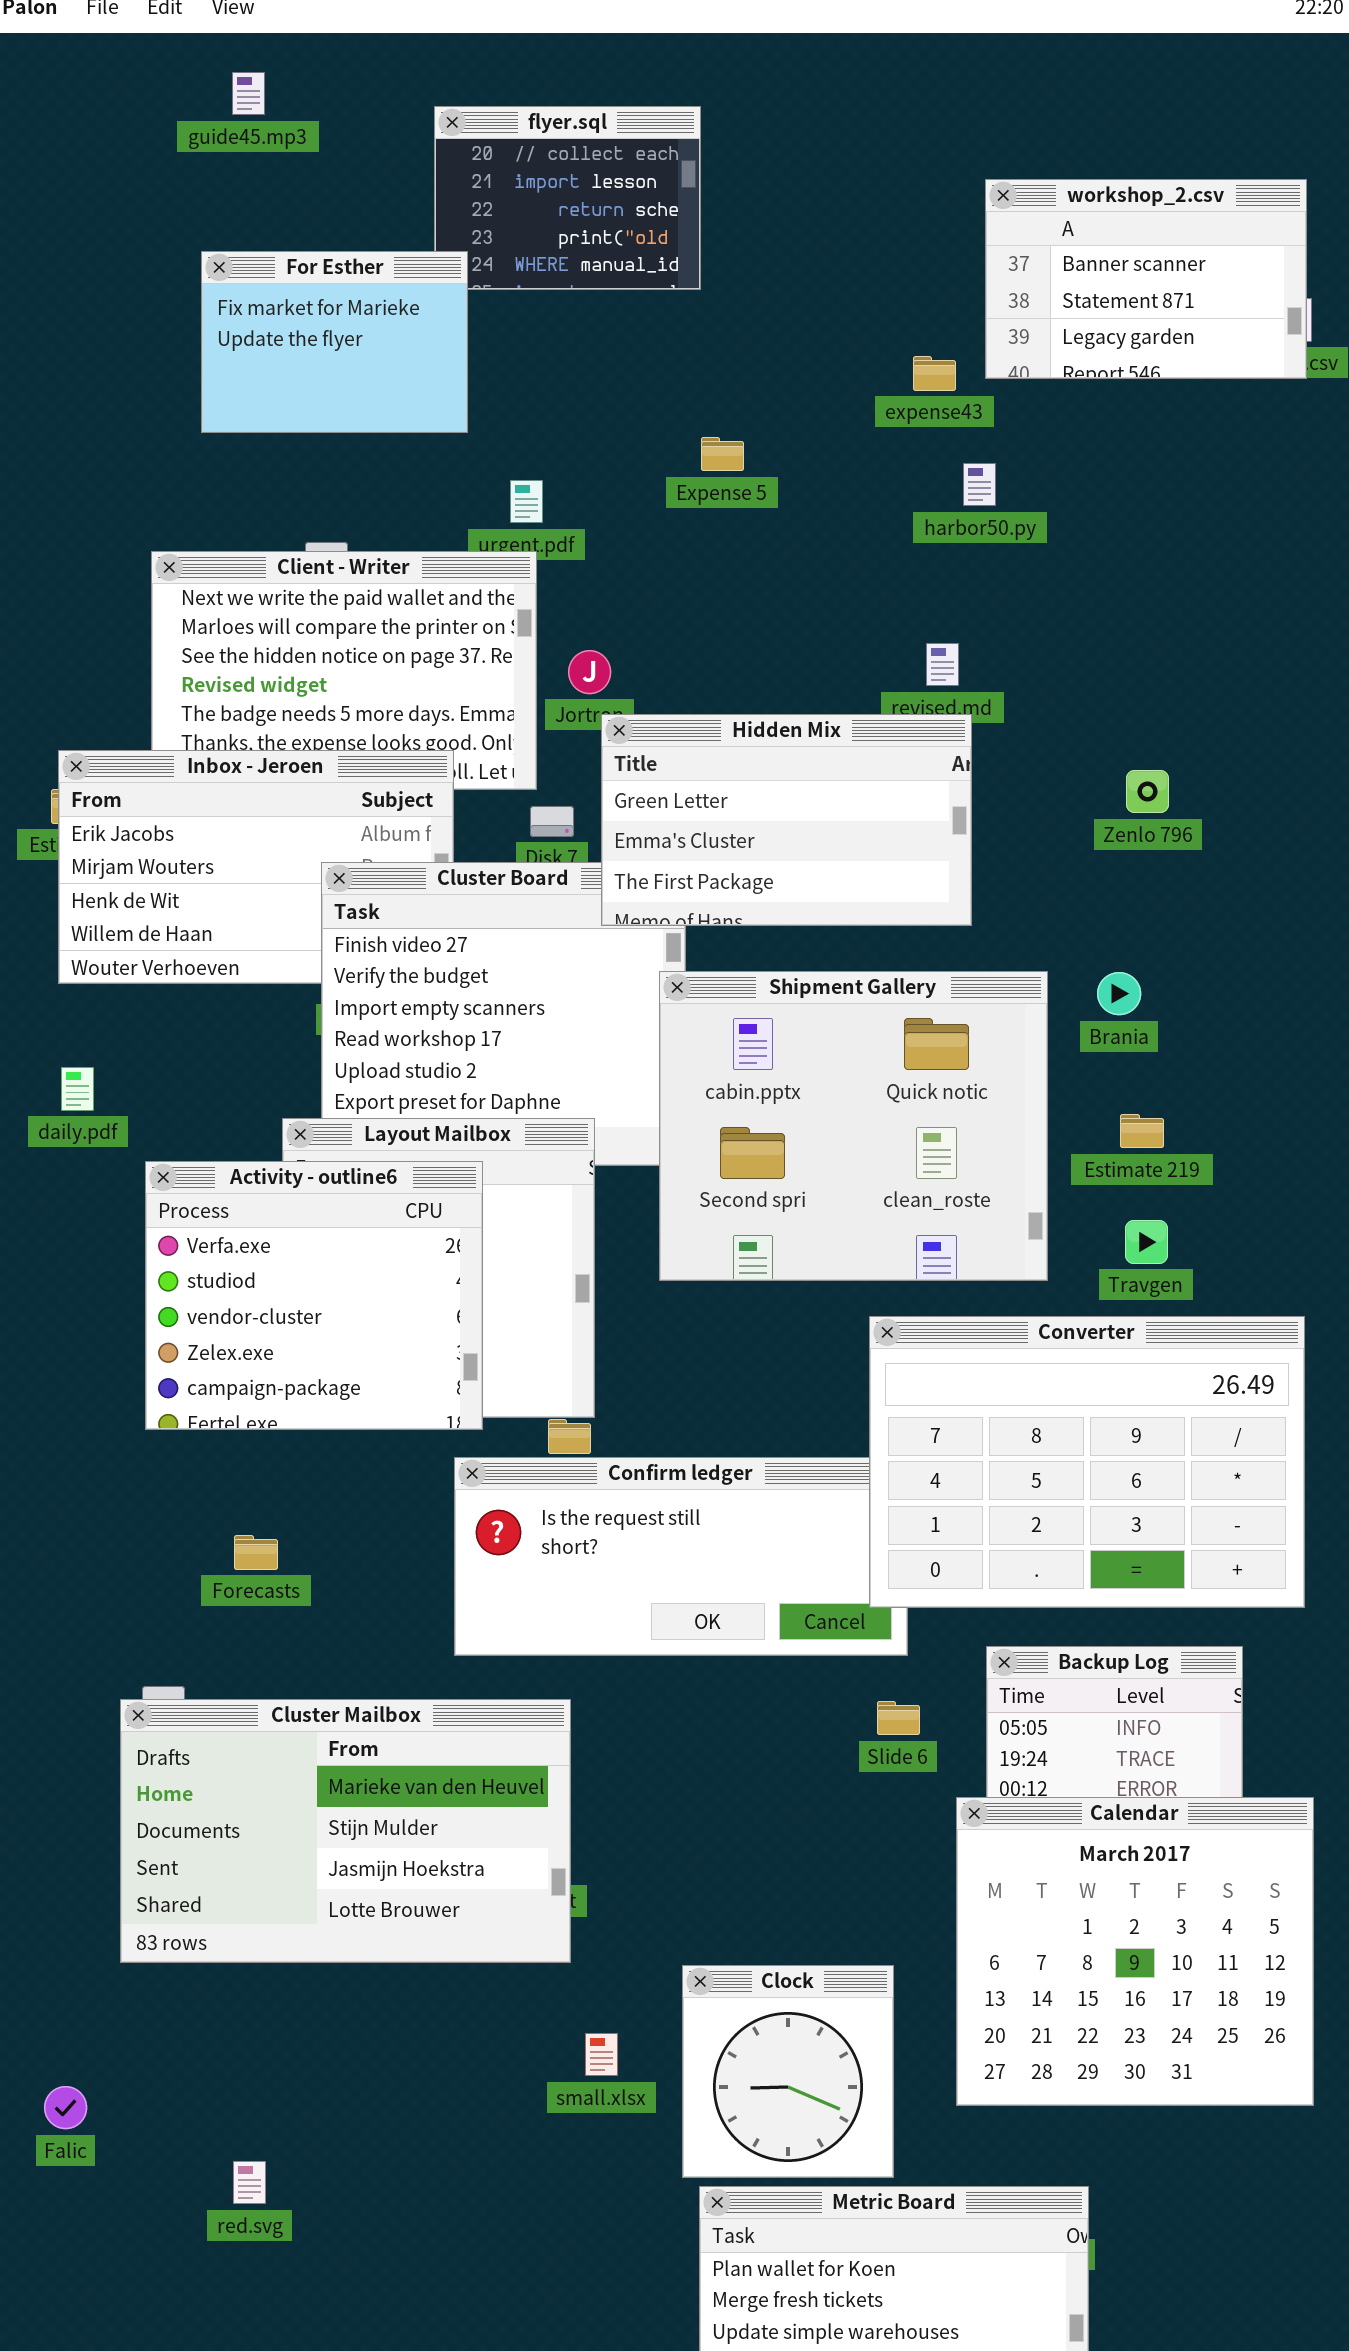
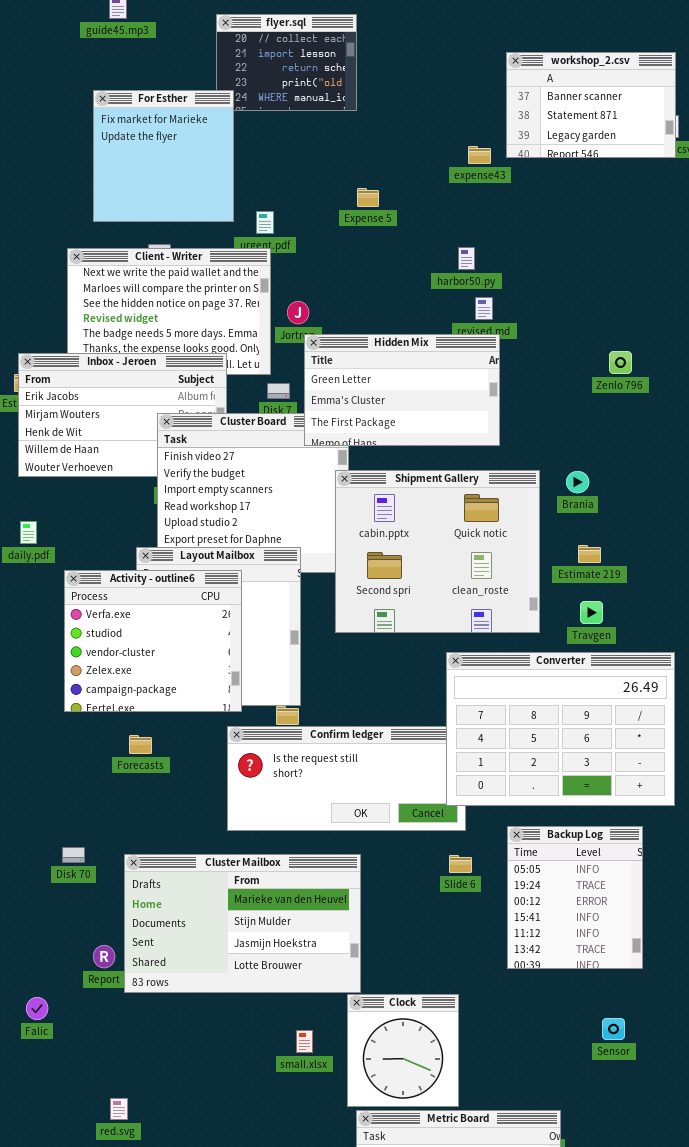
For Esther: [201,251,468,433] -> [93,90,234,222], resized
harbor50.py: [963,463,996,506] -> [458,247,475,270], moved
Zenlo 796: [1126,770,1169,813] -> [609,351,632,374], moved
Forecasts: [234,1535,278,1570] -> [129,735,152,754], moved
Cluster Mailbox: [120,1699,571,1963] -> [124,854,361,993], moved
Calendar: [956,1797,1314,2106] -> none, closed
Falic: [44,2086,87,2129] -> [26,997,48,1020], moved

